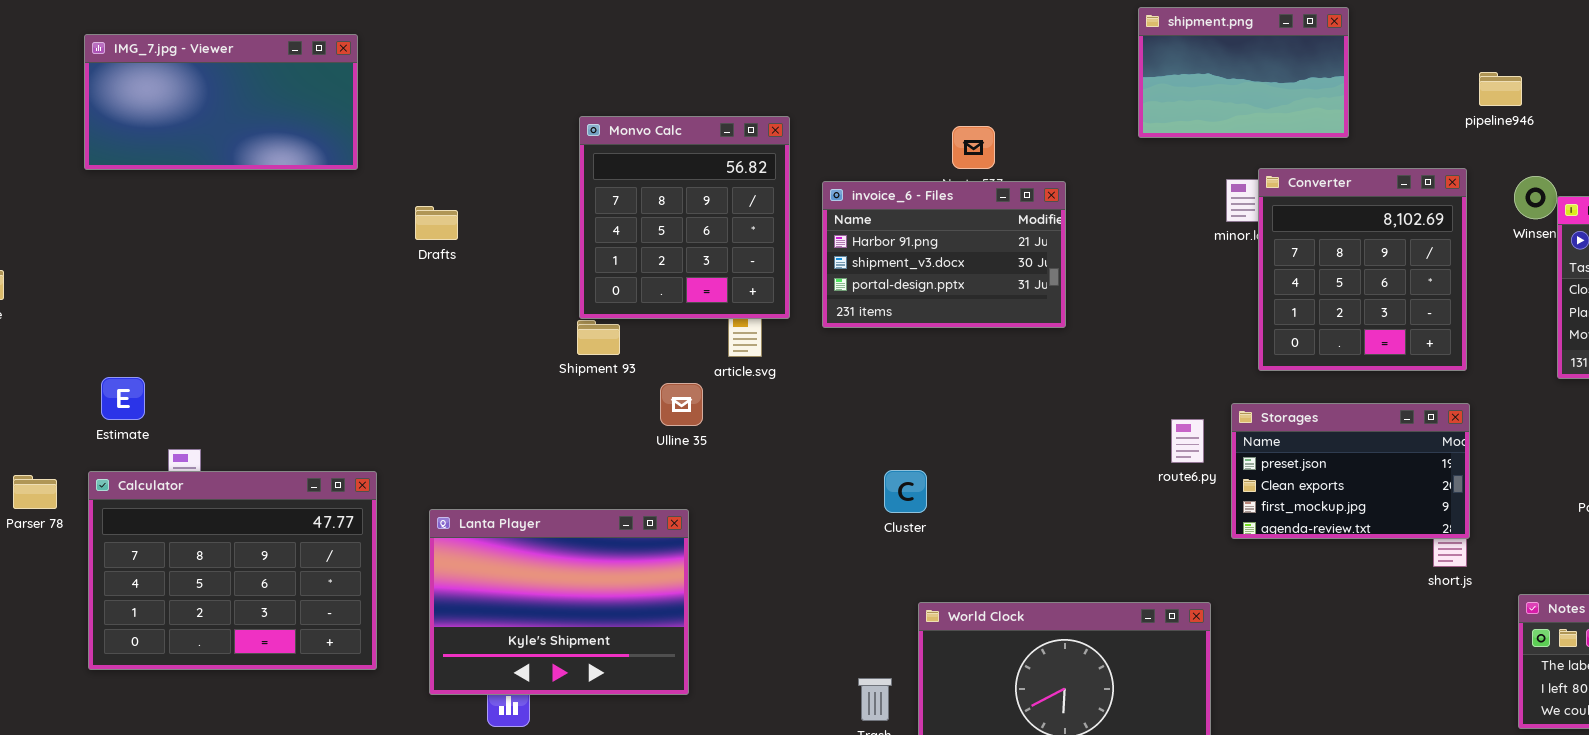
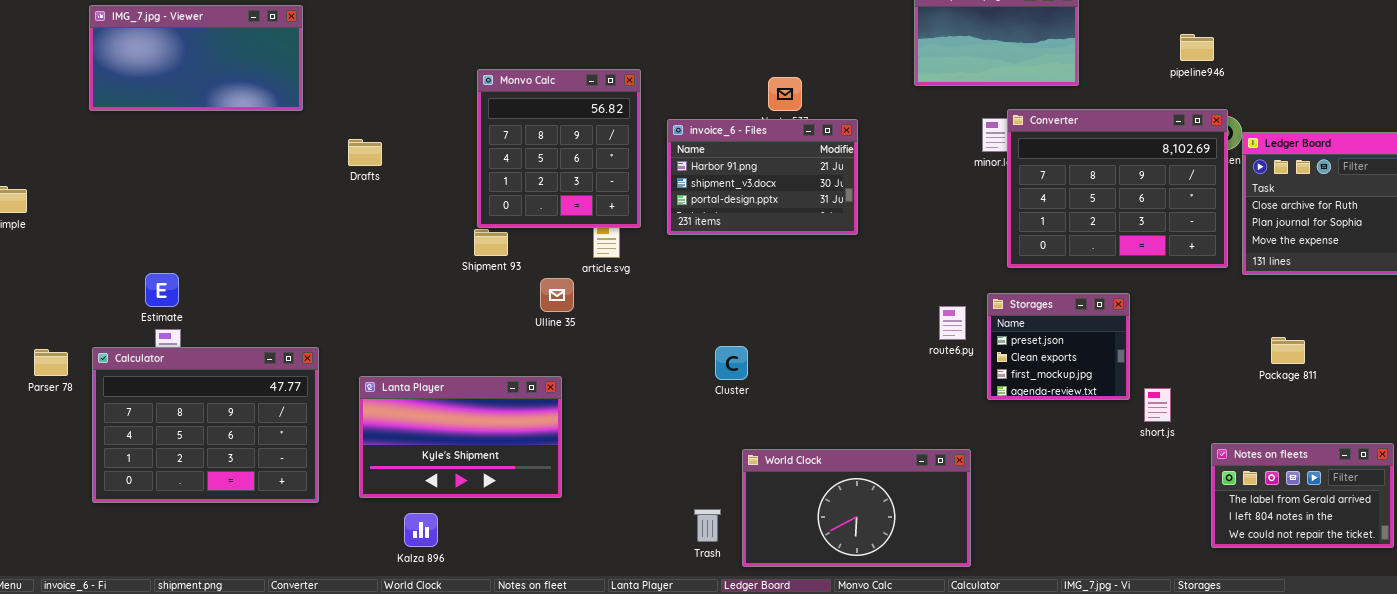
Converter: [1258,168,1467,371] -> [1007,109,1228,268], resized
Estimate: [101,377,145,420] -> [145,273,179,307], moved
Storages: [1231,403,1470,539] -> [987,293,1130,400], resized
Lanta Player: [429,509,689,695] -> [359,376,562,498], resized

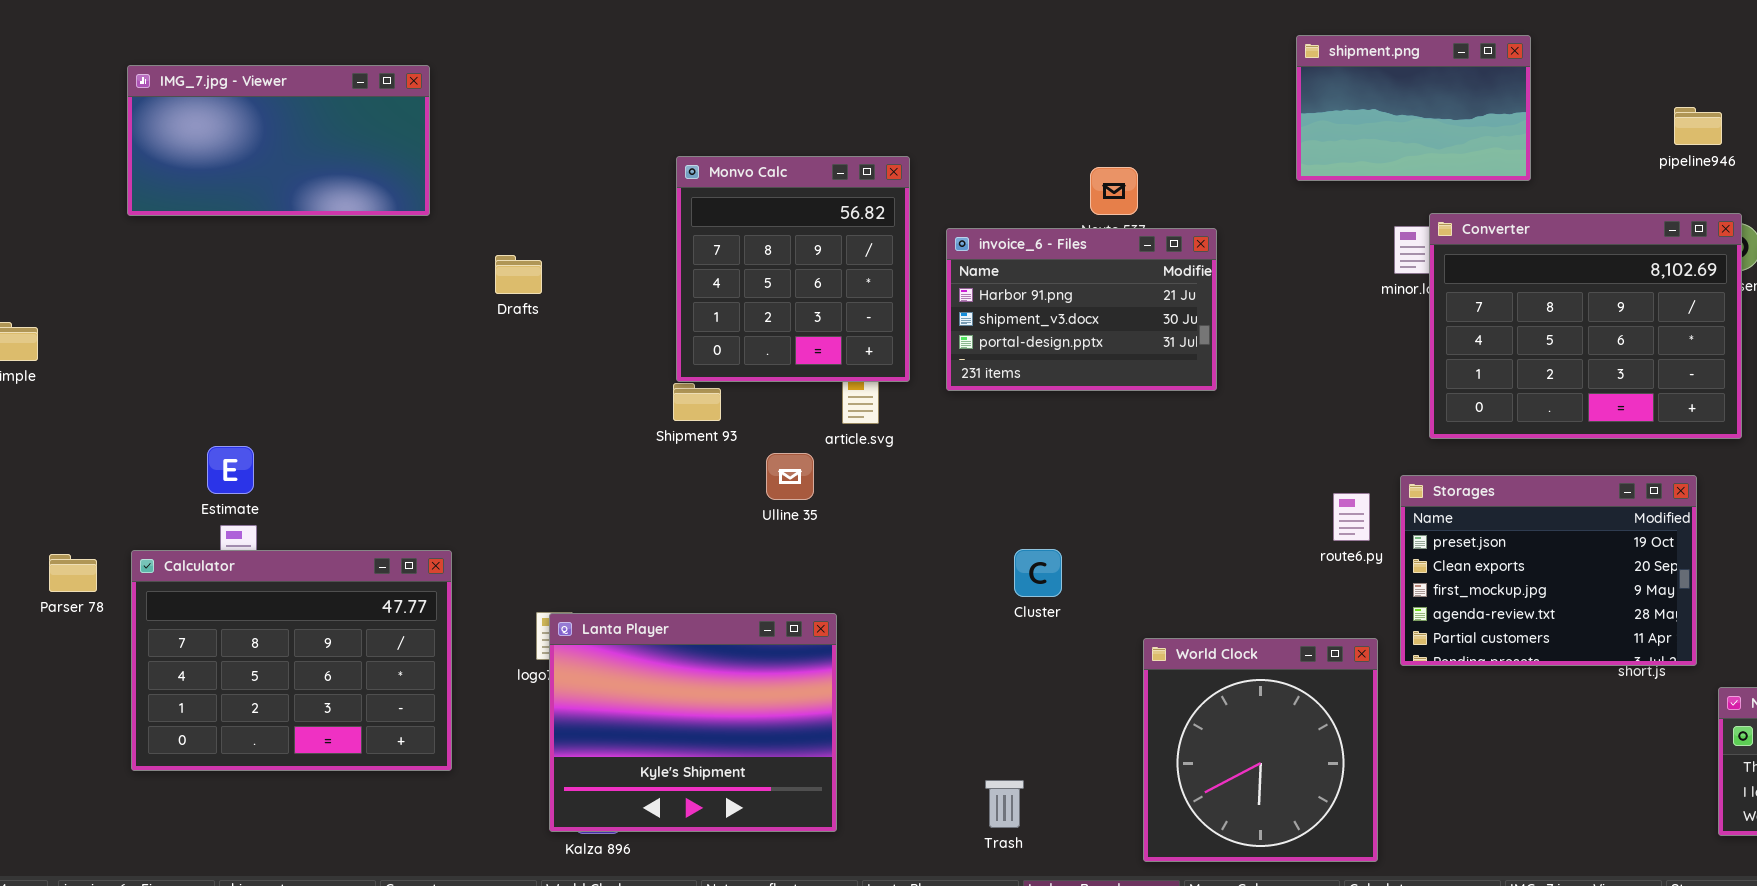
Storages: [987,293,1130,400] -> [1400,475,1697,666], resized
Lanta Player: [359,376,562,498] -> [549,613,837,832], moved, resized
World Clock: [742,449,971,567] -> [1143,638,1378,862], resized

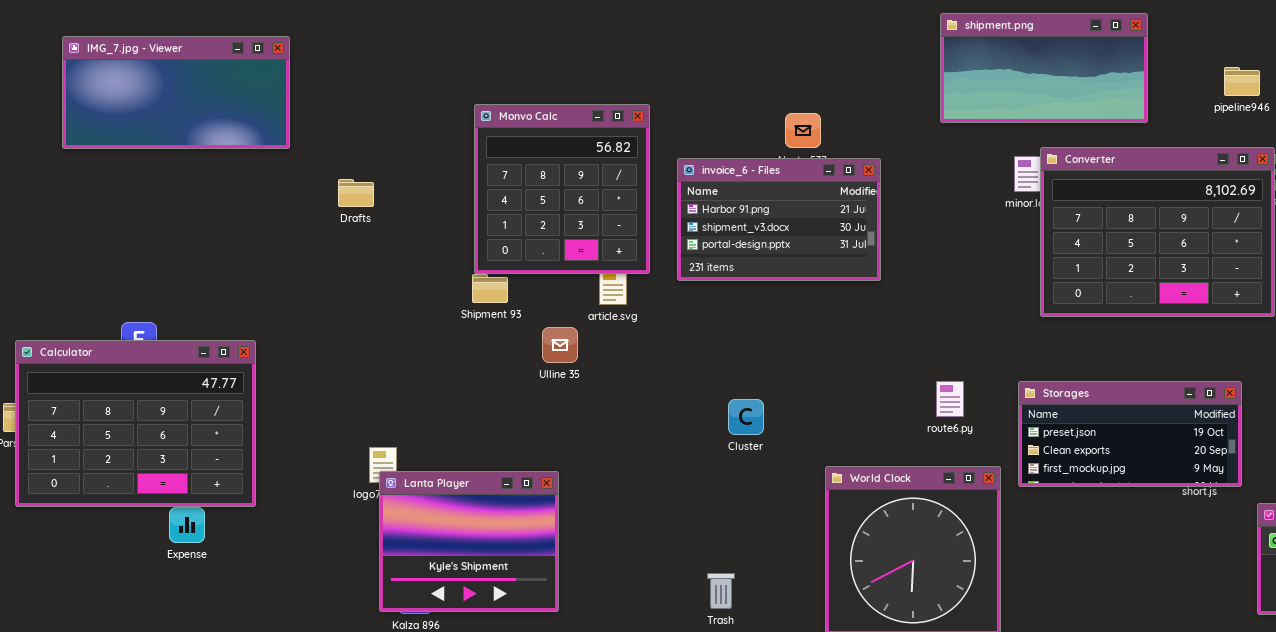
shipment.png: [1296,35,1531,181] -> [940,13,1148,123], resized
Storages: [1400,475,1697,666] -> [1018,381,1242,487], resized
route6.py: [1333,493,1370,541] -> [936,381,964,417], moved
Calculator: [131,550,452,771] -> [15,340,256,507], moved
Lanta Player: [549,613,837,832] -> [379,471,559,612], resized

